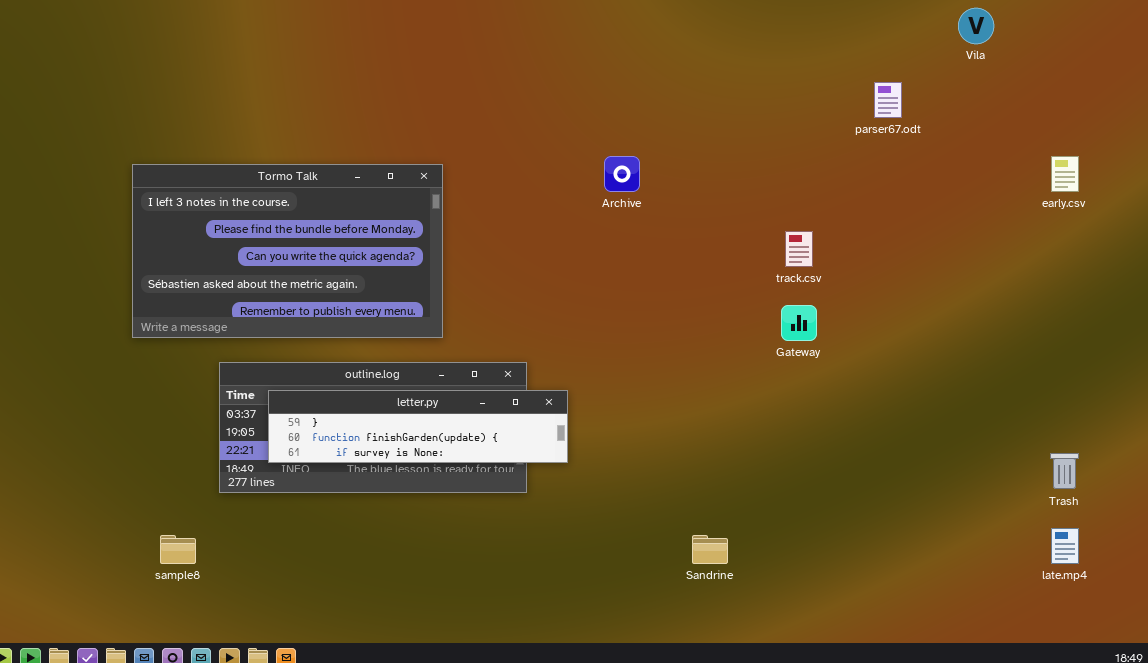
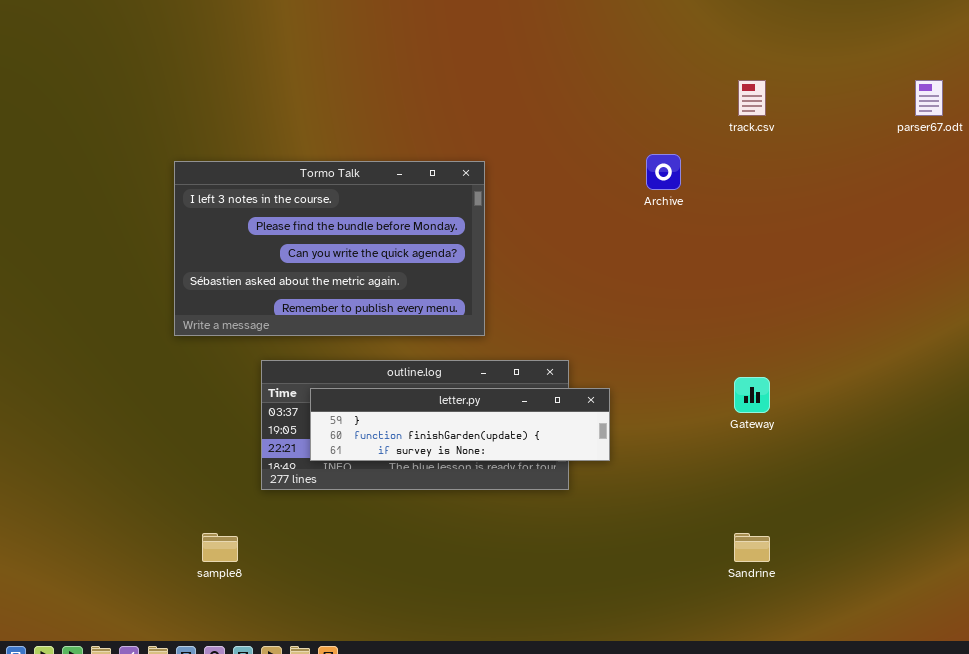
track.csv: [785,231,813,267] -> [738,80,766,116], moved
Gateway: [781,305,817,341] -> [734,377,770,413], moved

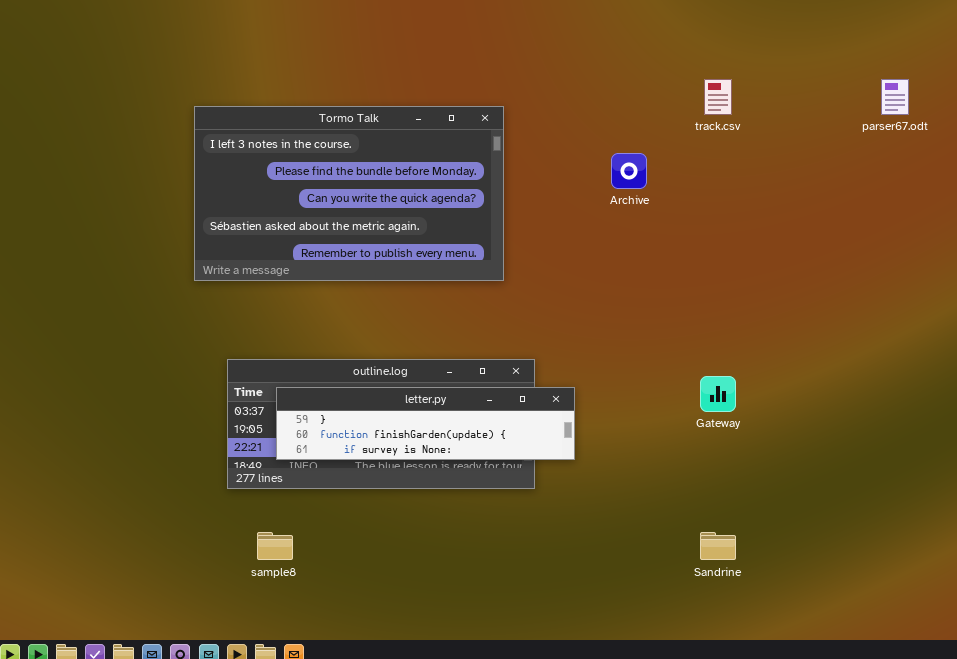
Tormo Talk: [174,161,485,336] -> [194,106,504,281], moved
sample8: [202,533,238,562] -> [257,532,293,560], moved

